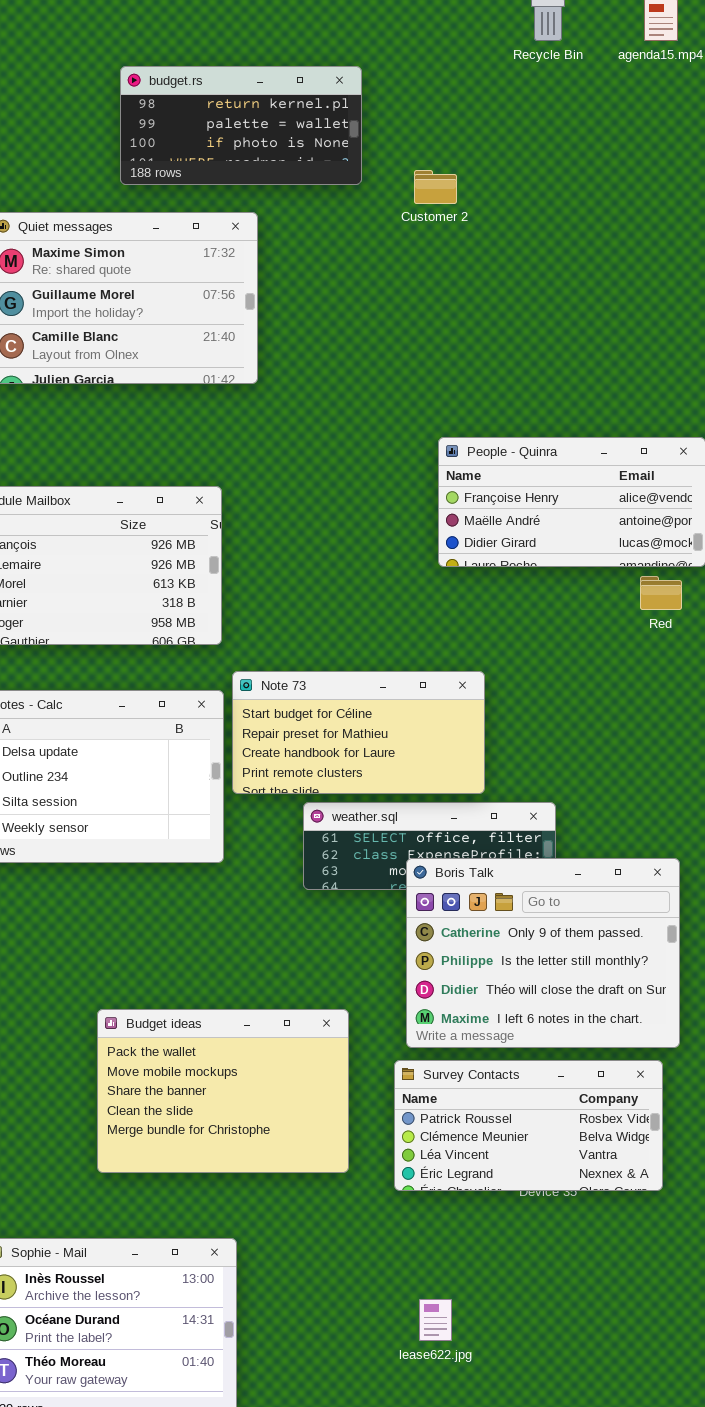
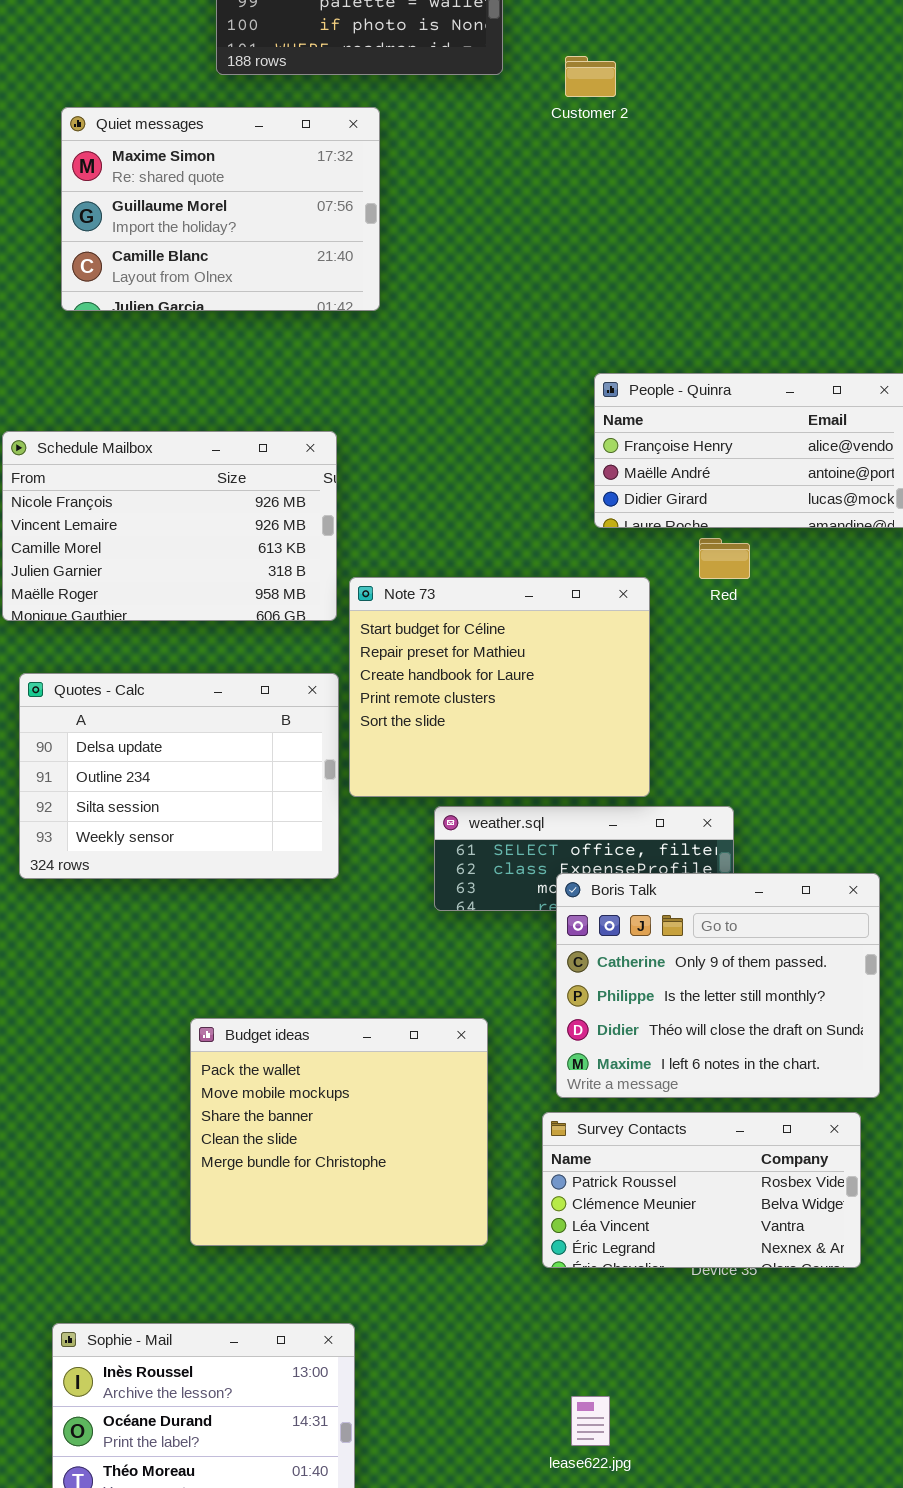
Red: [640,576,682,610] -> [699,538,750,579], moved
Note 73: [232,671,485,794] -> [349,577,650,797], resized
Budget ideas: [97,1009,349,1173] -> [190,1018,488,1246], resized

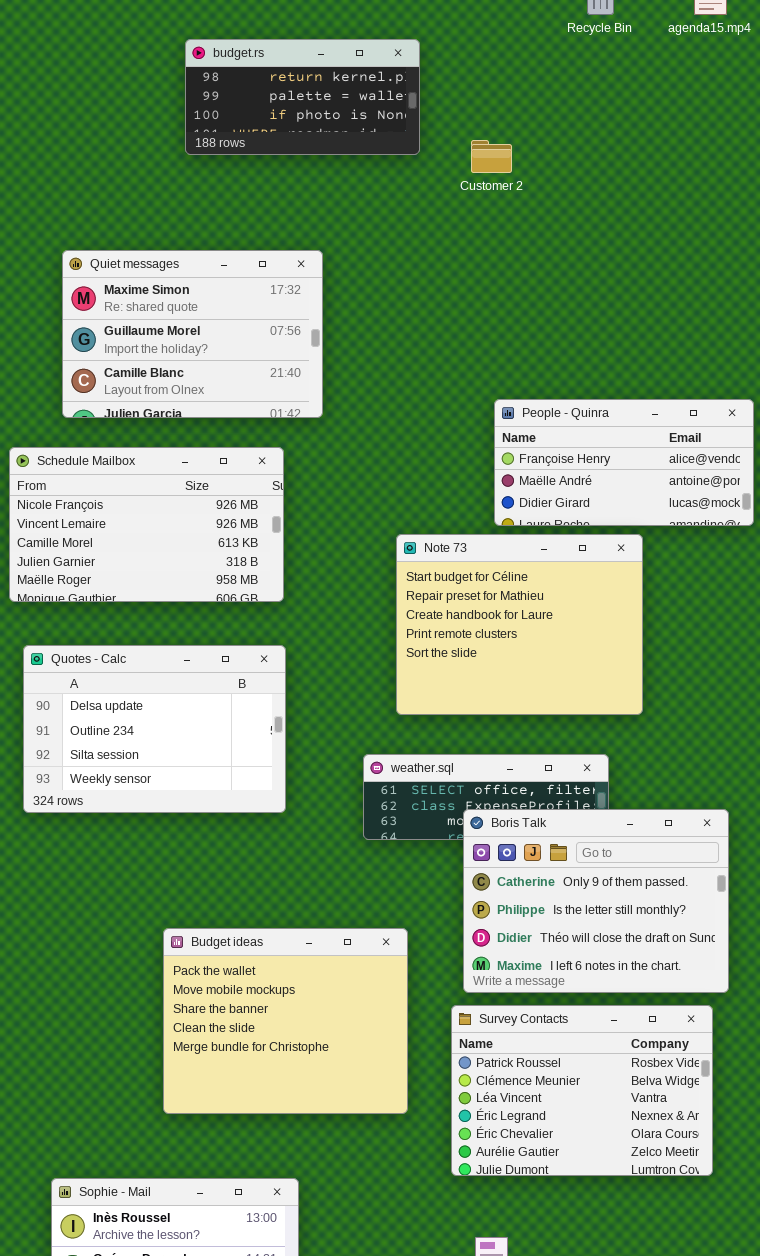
Quiet messages: [61,107,380,311] -> [62,250,323,418], moved
Note 73: [349,577,650,797] -> [396,534,643,715], moved
Survey Contacts: [542,1112,861,1268] -> [451,1005,713,1176], resized

